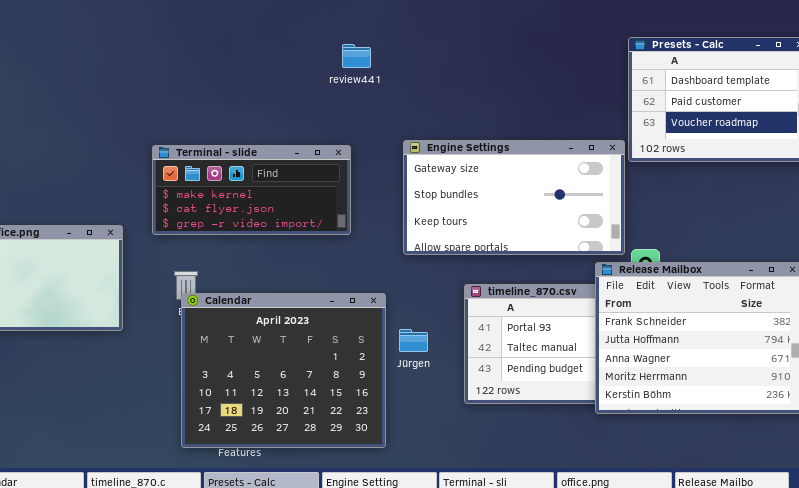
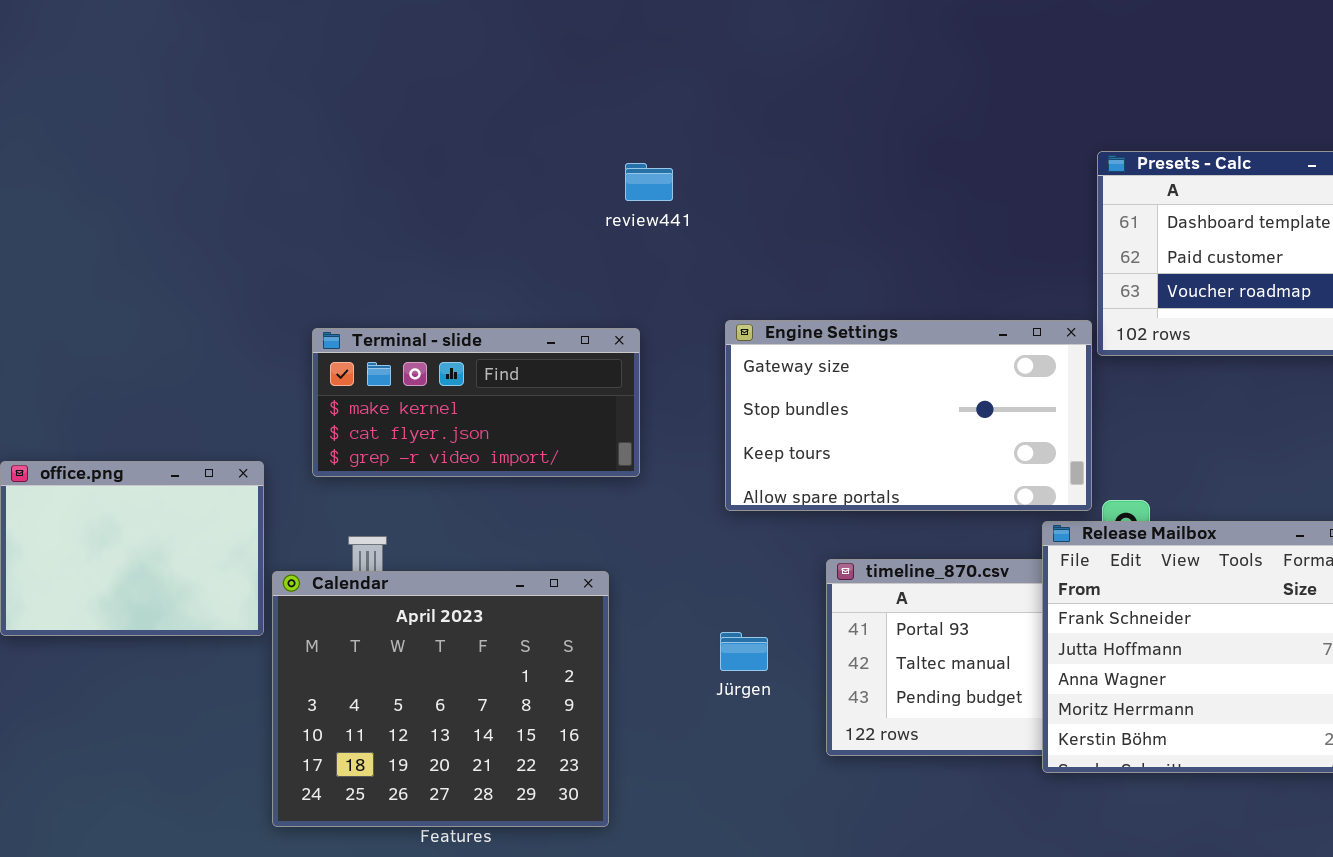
Calendar: [181,293,386,448] -> [272,571,609,827], moved

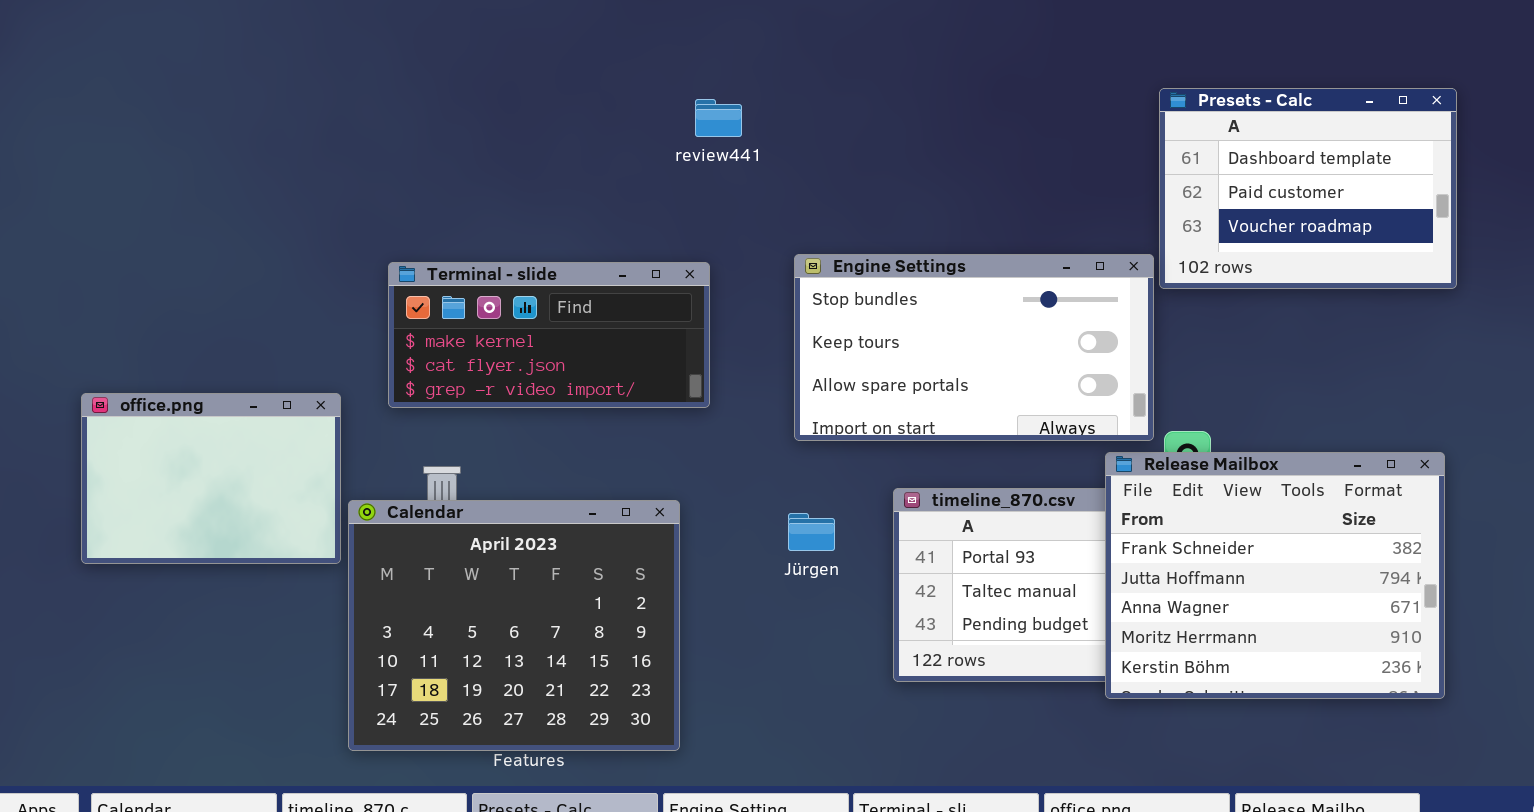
Engine Settings: [725,320,1092,511] -> [794,254,1154,441], scrolled down 1 row
Jürgen: [720,632,768,671] -> [788,513,835,551], moved

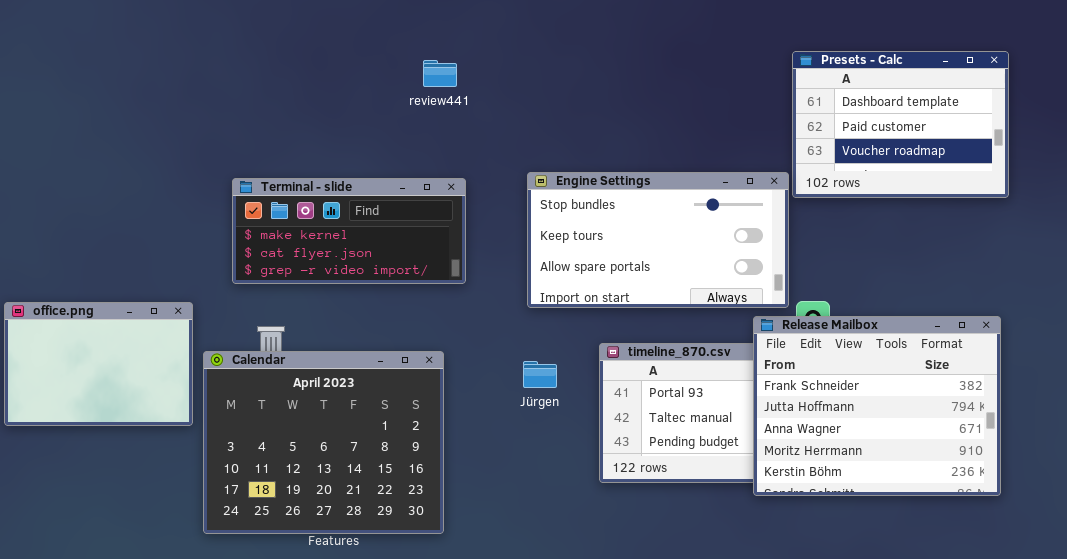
review441: [695,99,742,137] -> [423,60,457,87], moved
office.png: [81,393,341,564] -> [4,302,193,426], moved

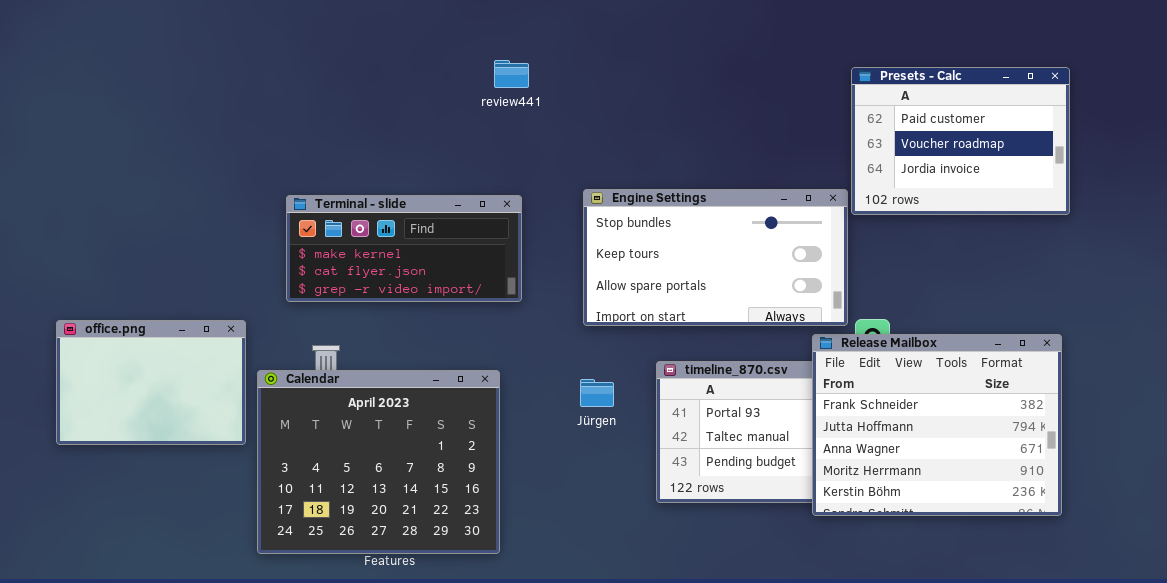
Presets - Calc: [792,51,1009,198] -> [851,67,1070,215], scrolled down 1 row
review441: [423,60,457,87] -> [494,60,529,88], moved

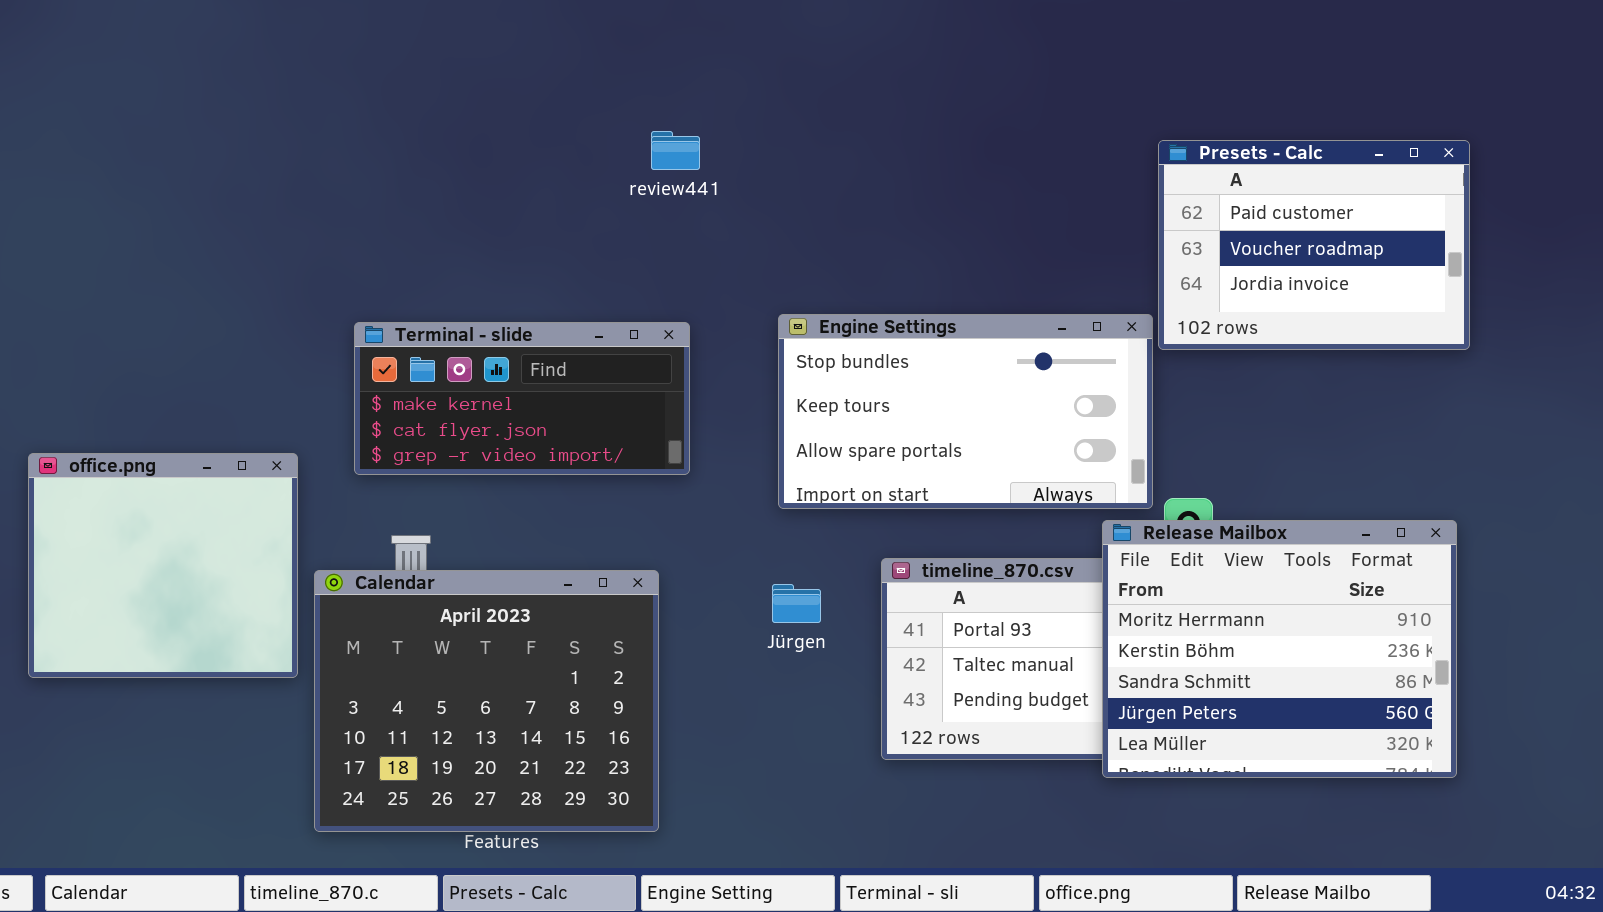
office.png: [56,320,246,445] -> [28,453,298,678], resized
Release Mailbox: [812,334,1062,516] -> [1102,520,1457,778], scrolled down 3 rows

